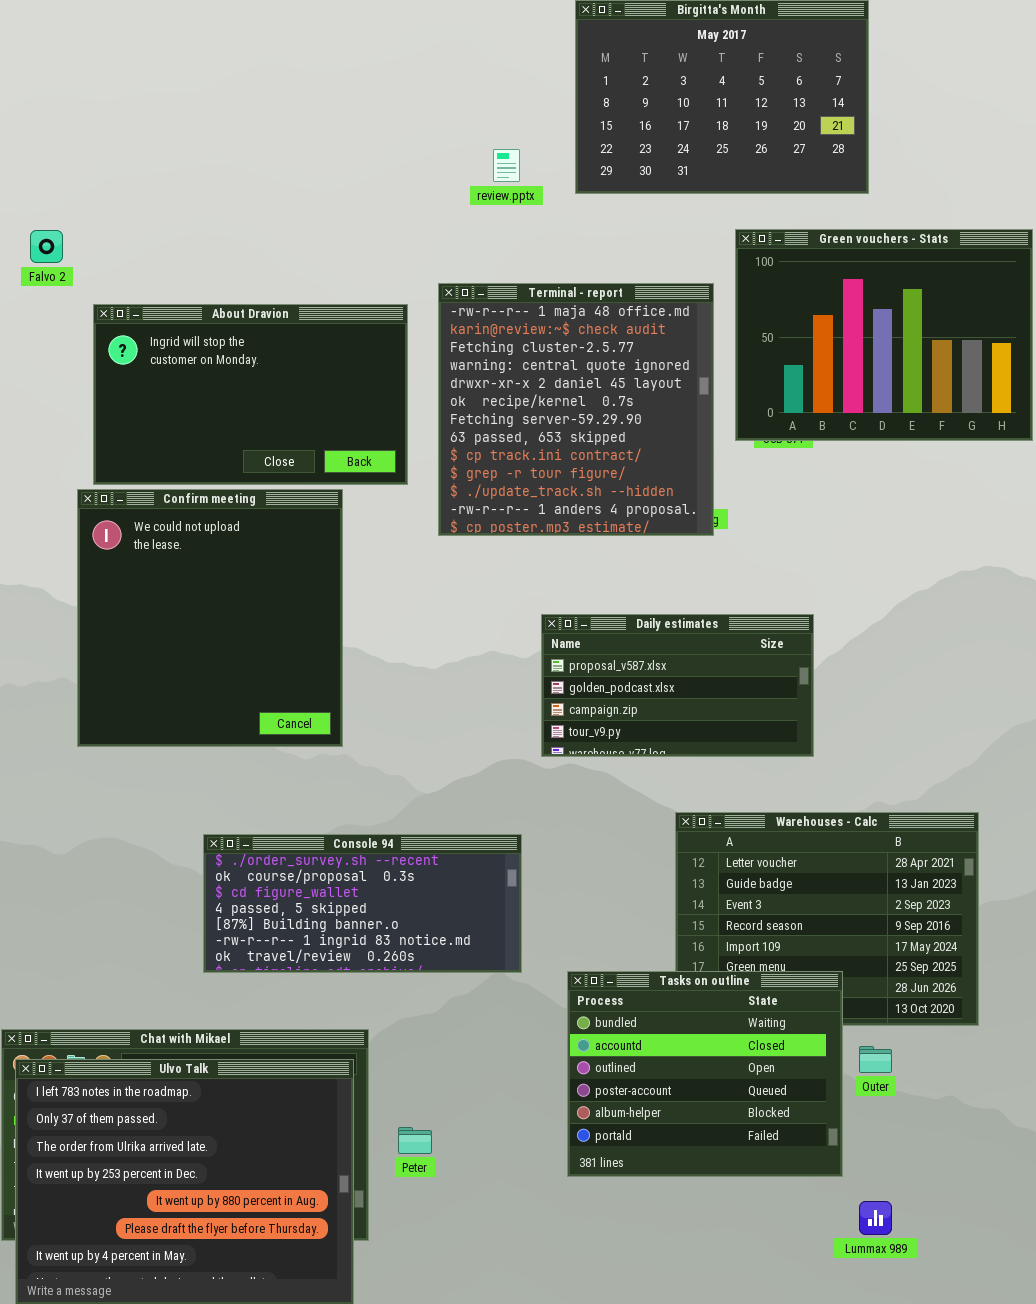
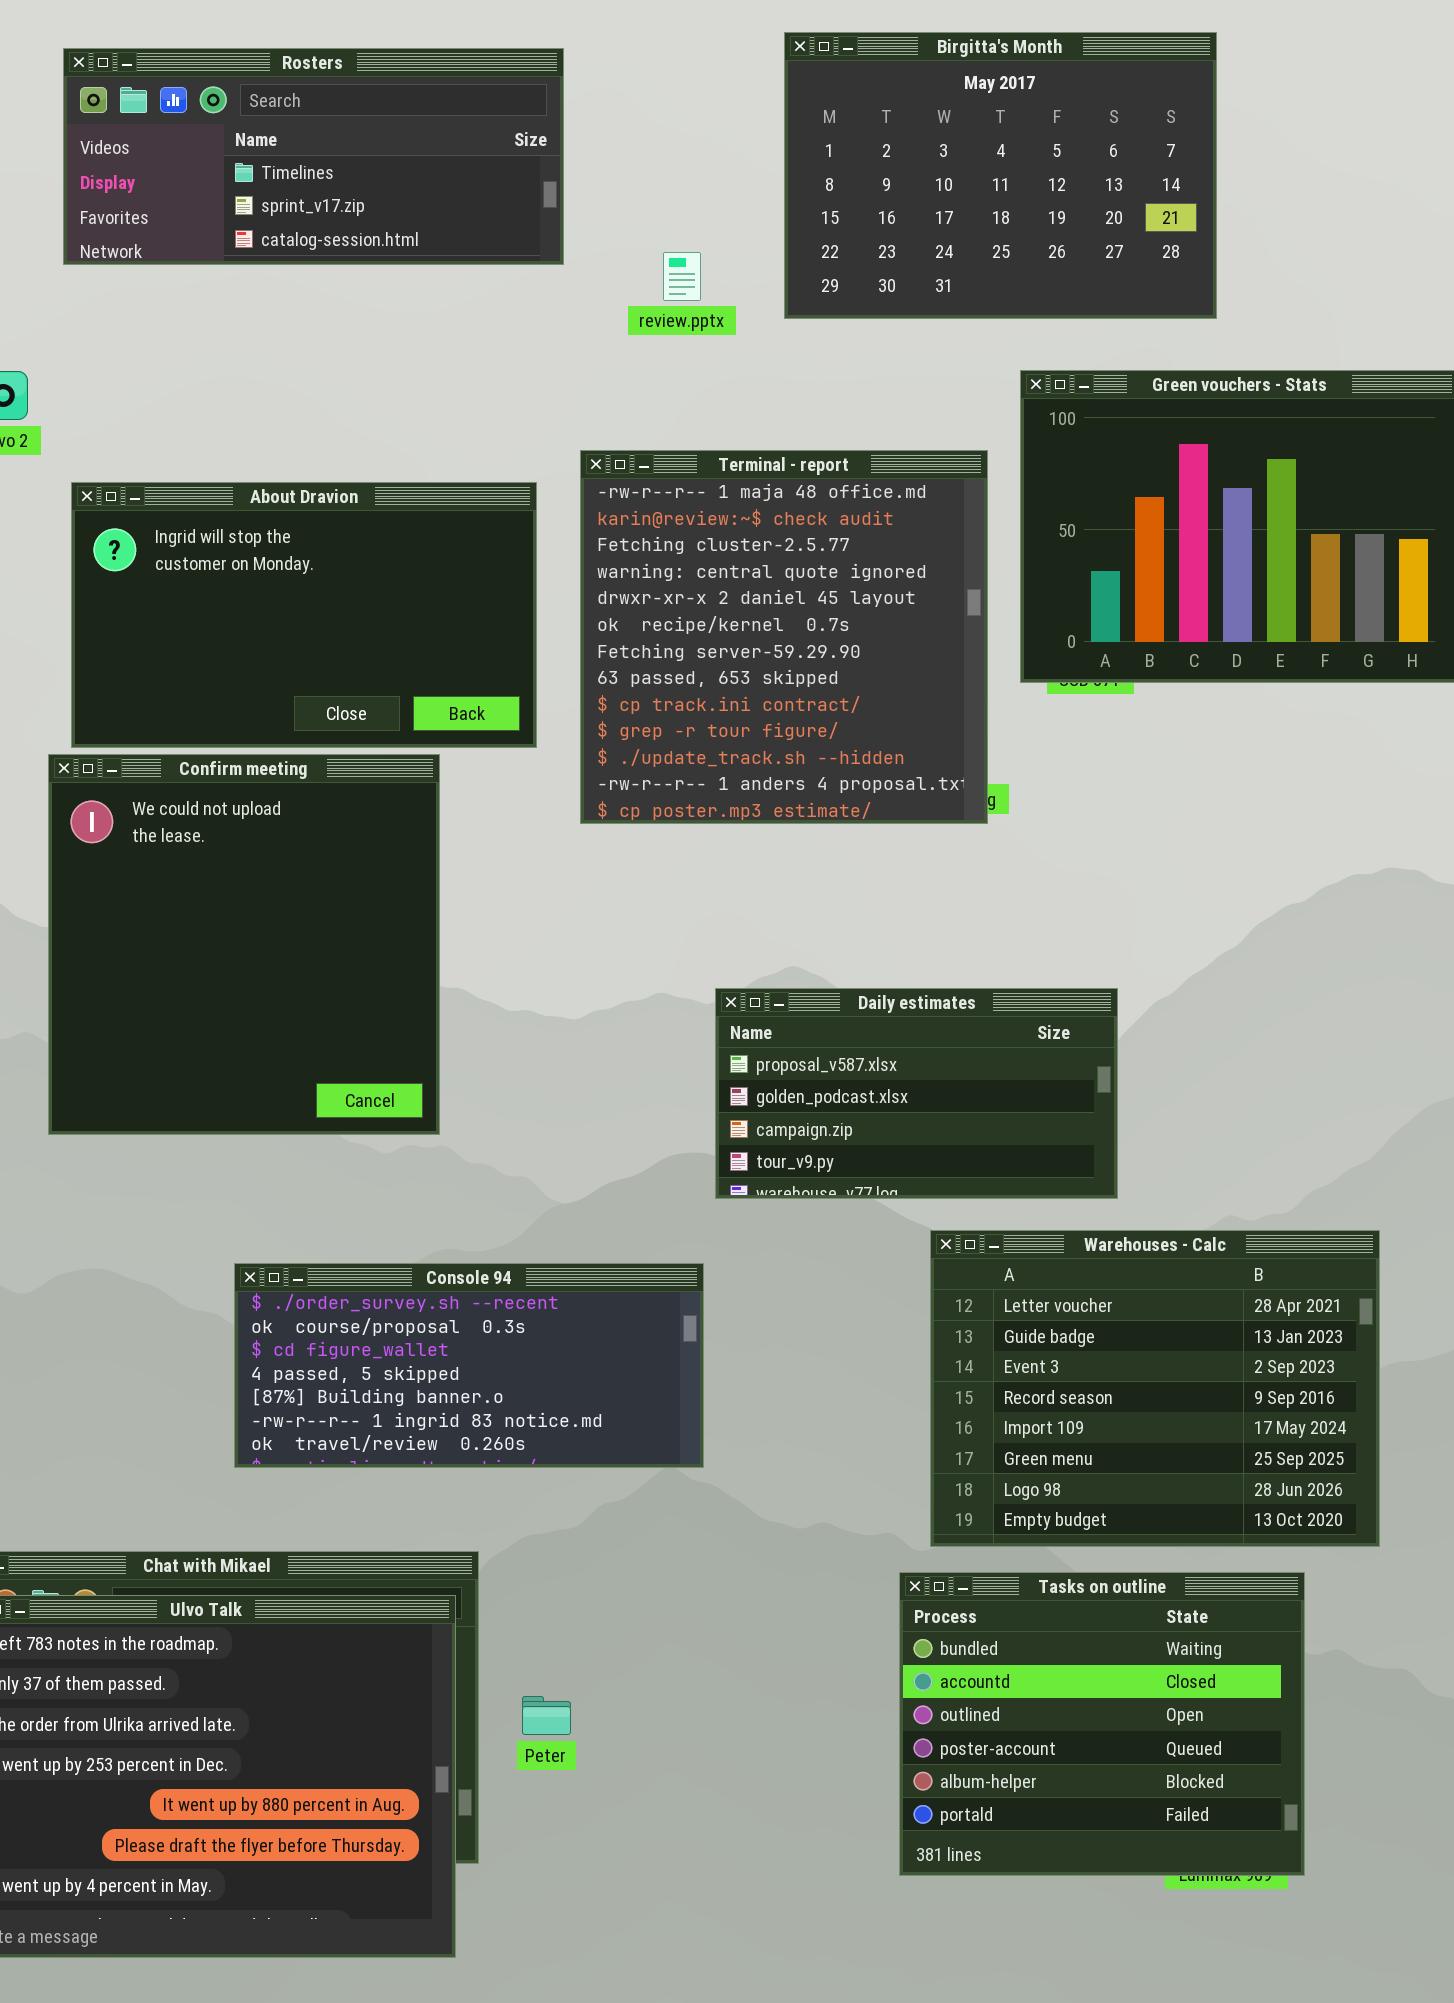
Rosters: none -> [63,48,564,265], opened
Daily estimates: [541,614,814,757] -> [715,988,1118,1199], moved
Tasks on outline: [567,971,843,1177] -> [899,1572,1305,1876], moved

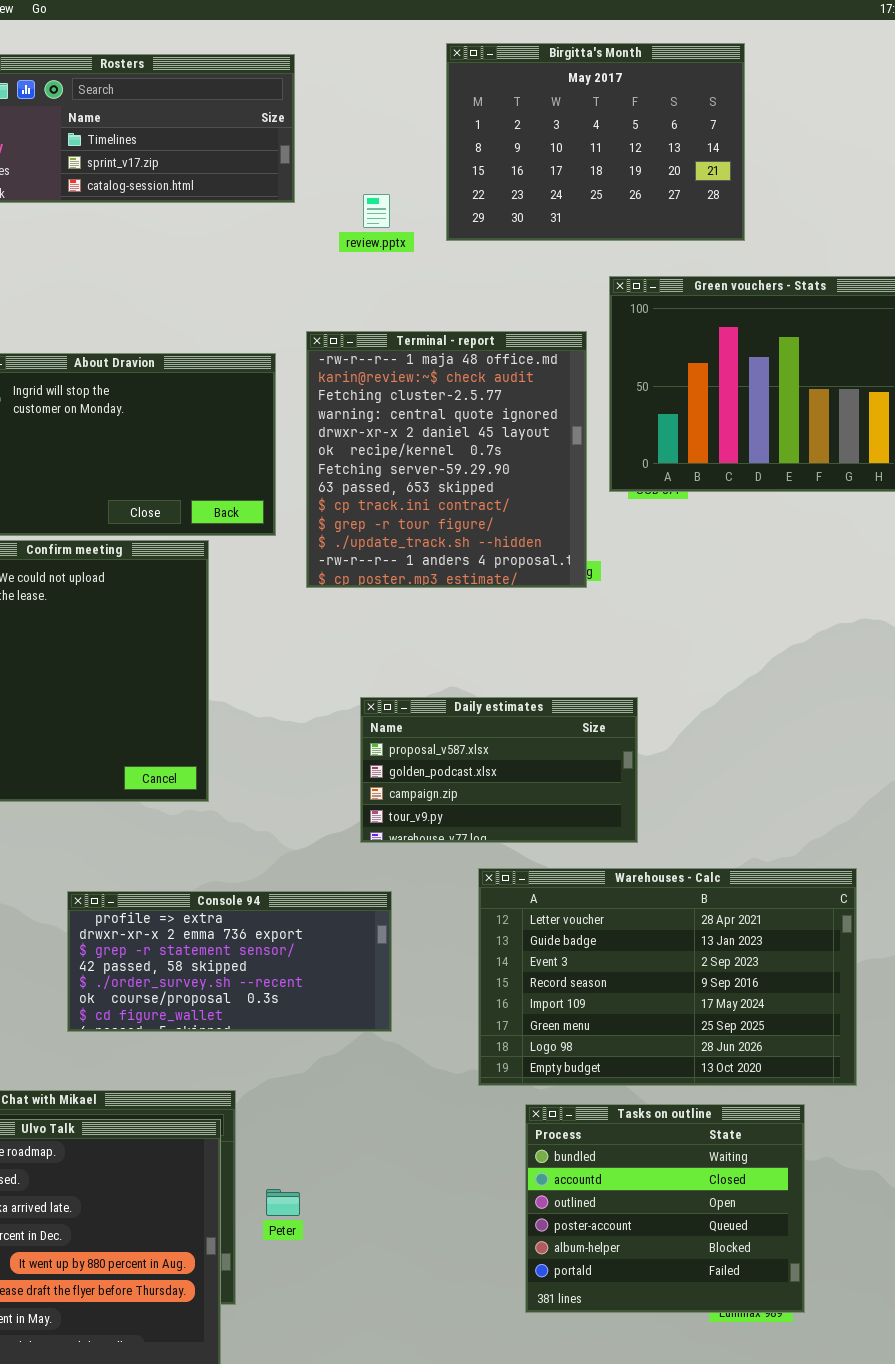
Daily estimates: [715,988,1118,1199] -> [360,697,638,843], moved
Warehouses - Calc: [930,1230,1380,1547] -> [478,868,857,1086], resized
Console 94: [234,1263,704,1468] -> [67,891,392,1032], scrolled up 4 rows

